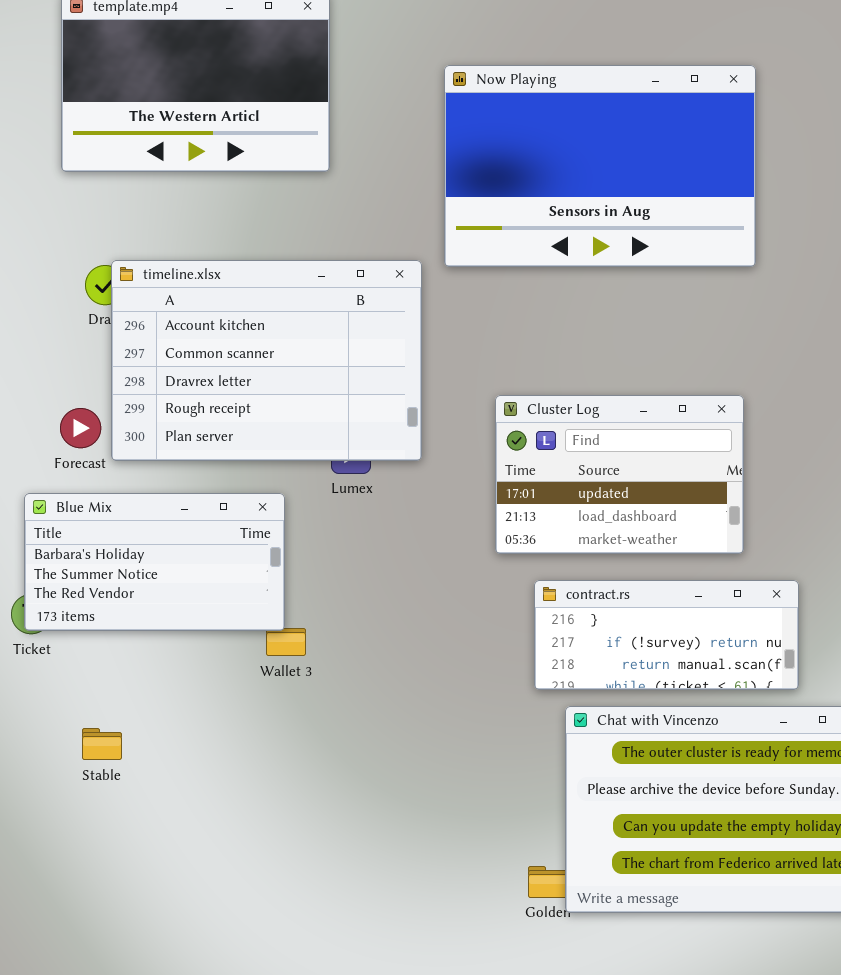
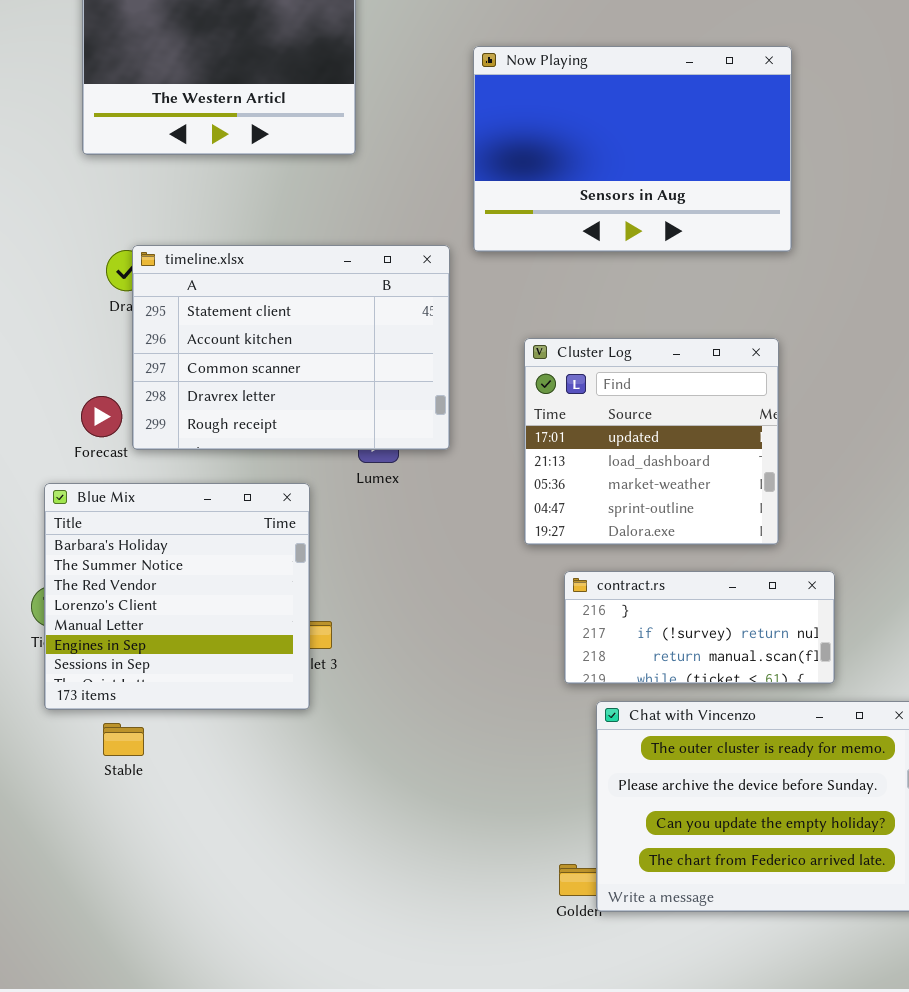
timeline.xlsx: [111,260,422,461] -> [132,245,450,450], scrolled up 1 row
Cluster Log: [495,395,744,554] -> [524,338,779,545], resized
Blue Mix: [24,493,285,631] -> [44,483,310,710], resized

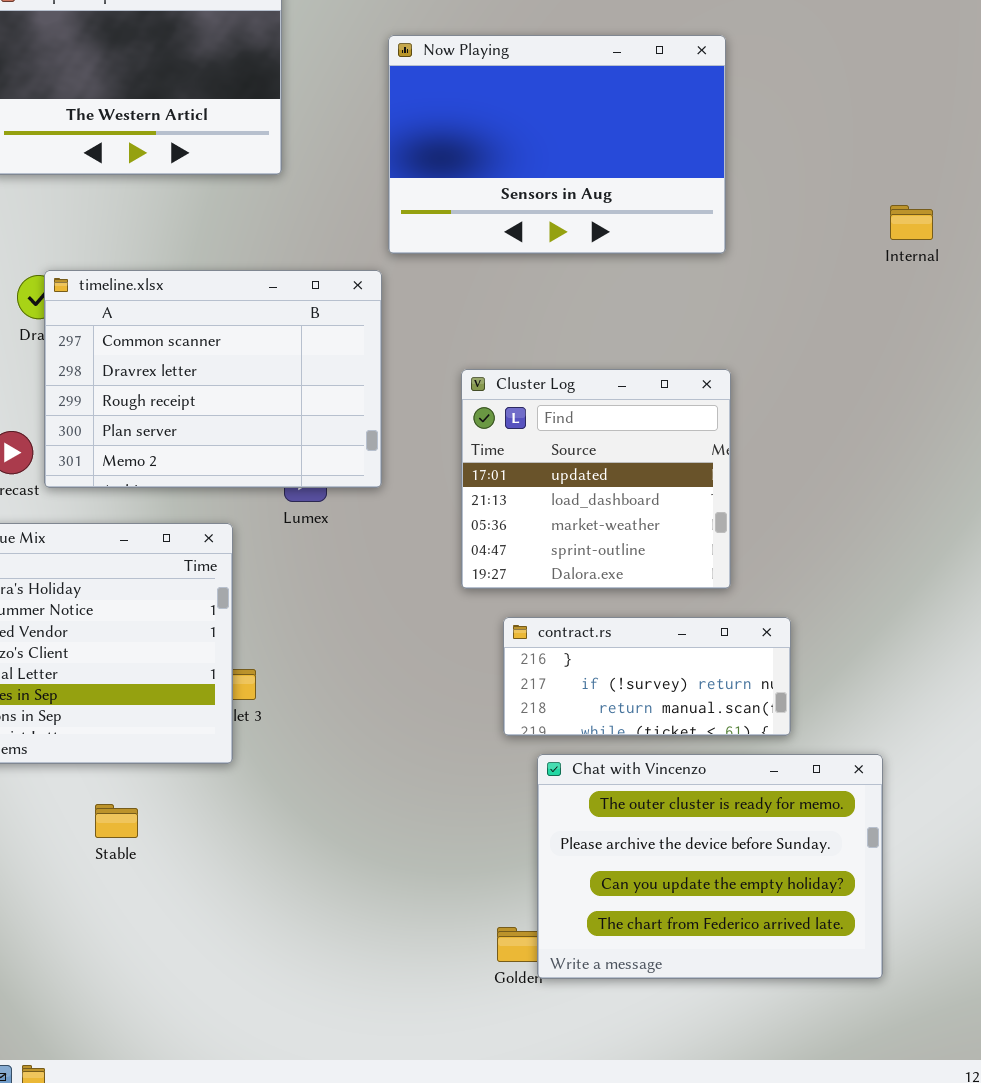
Now Playing: [473,46,792,252] -> [388,35,726,254], moved
timeline.xlsx: [132,245,450,450] -> [44,270,382,488], scrolled down 2 rows
Stable: [103,723,144,756] -> [95,804,138,838], moved

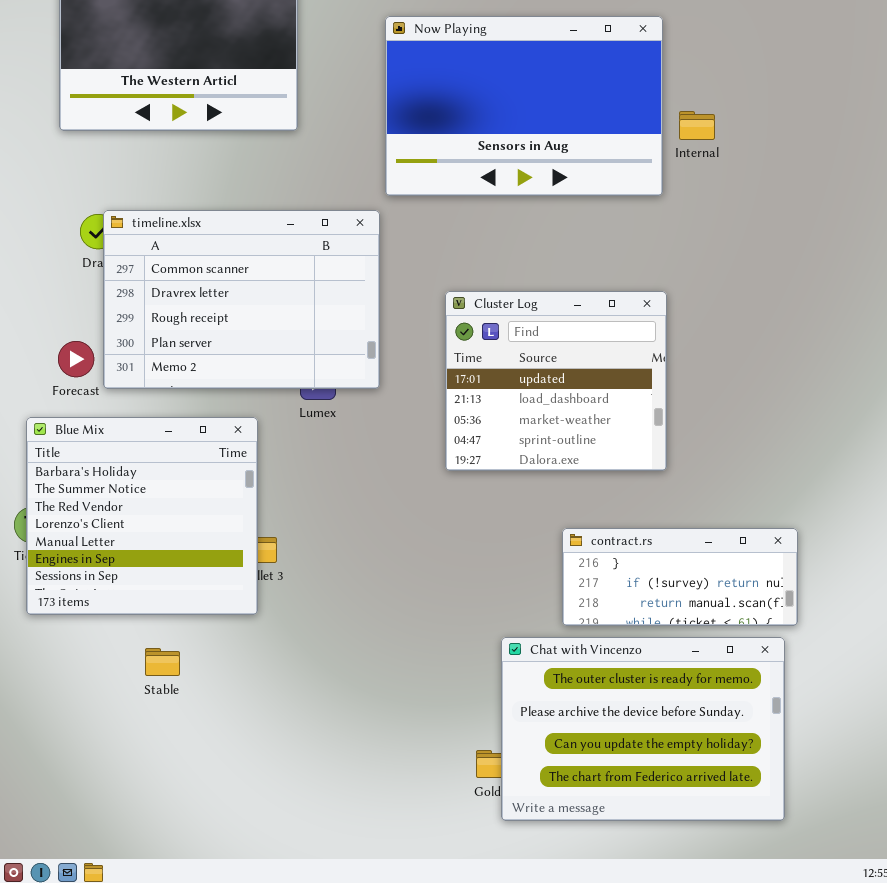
Internal: [890,205,933,240] -> [679,111,715,140], moved
contract.rs: [503,617,791,736] -> [562,528,798,626], moved
Chat with Vincenzo: [537,754,883,979] -> [501,637,785,821], moved

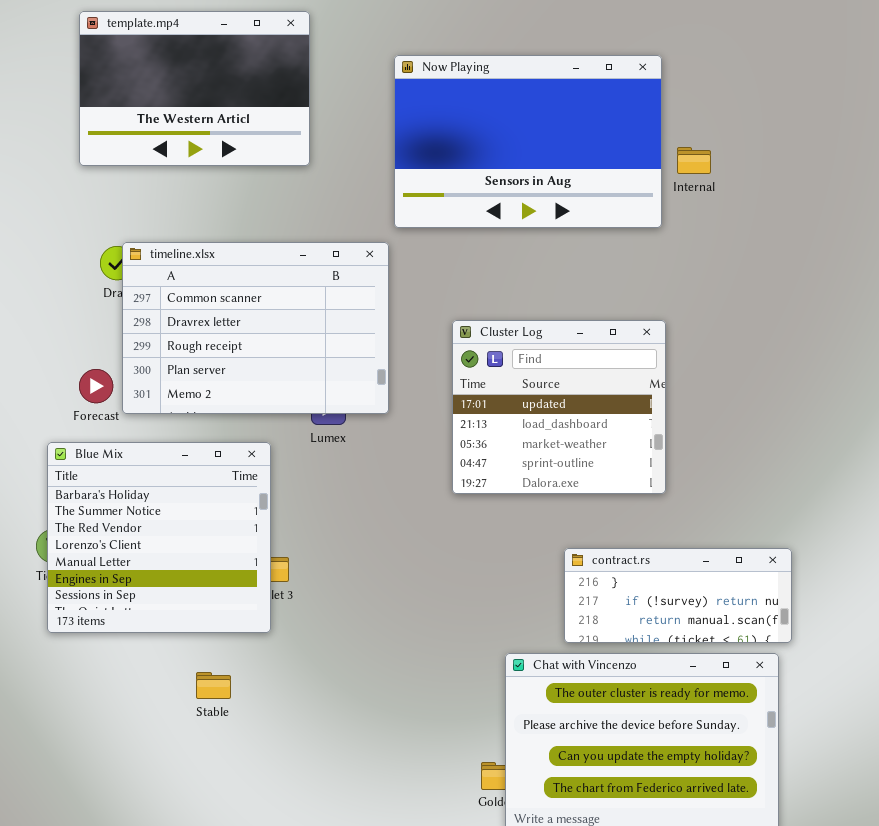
Stable: [145,648,180,676] -> [196,672,231,699], moved

